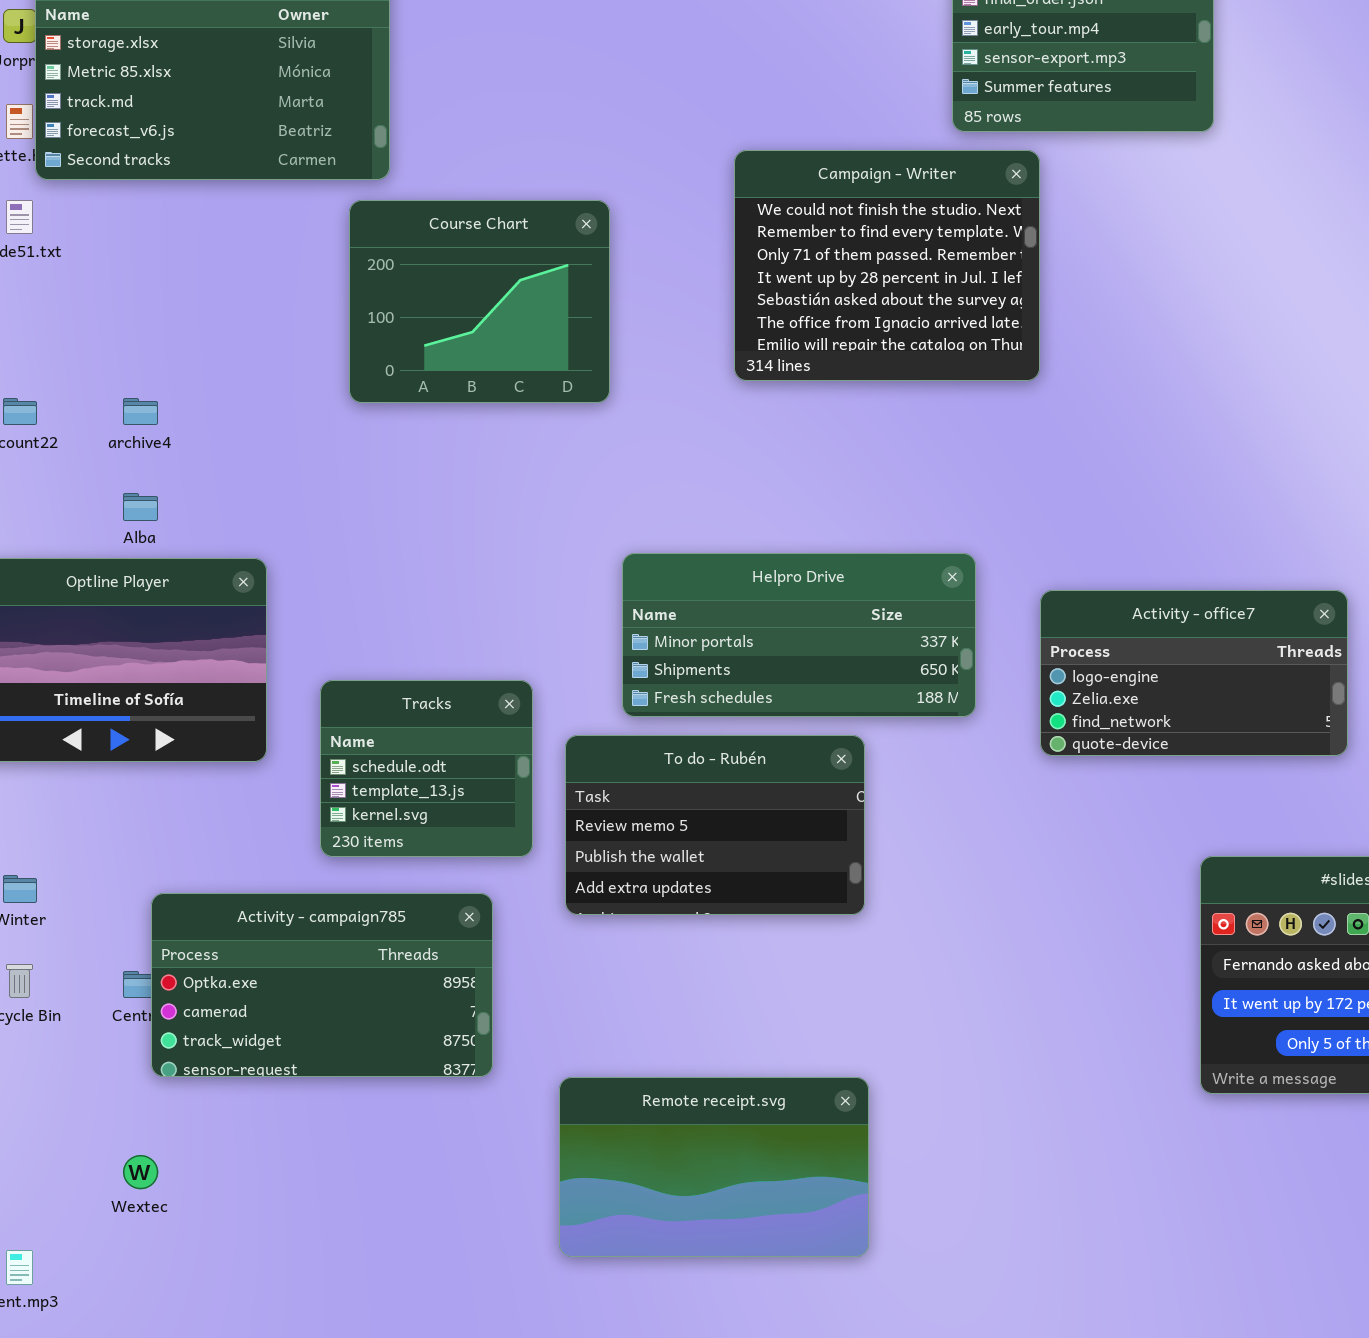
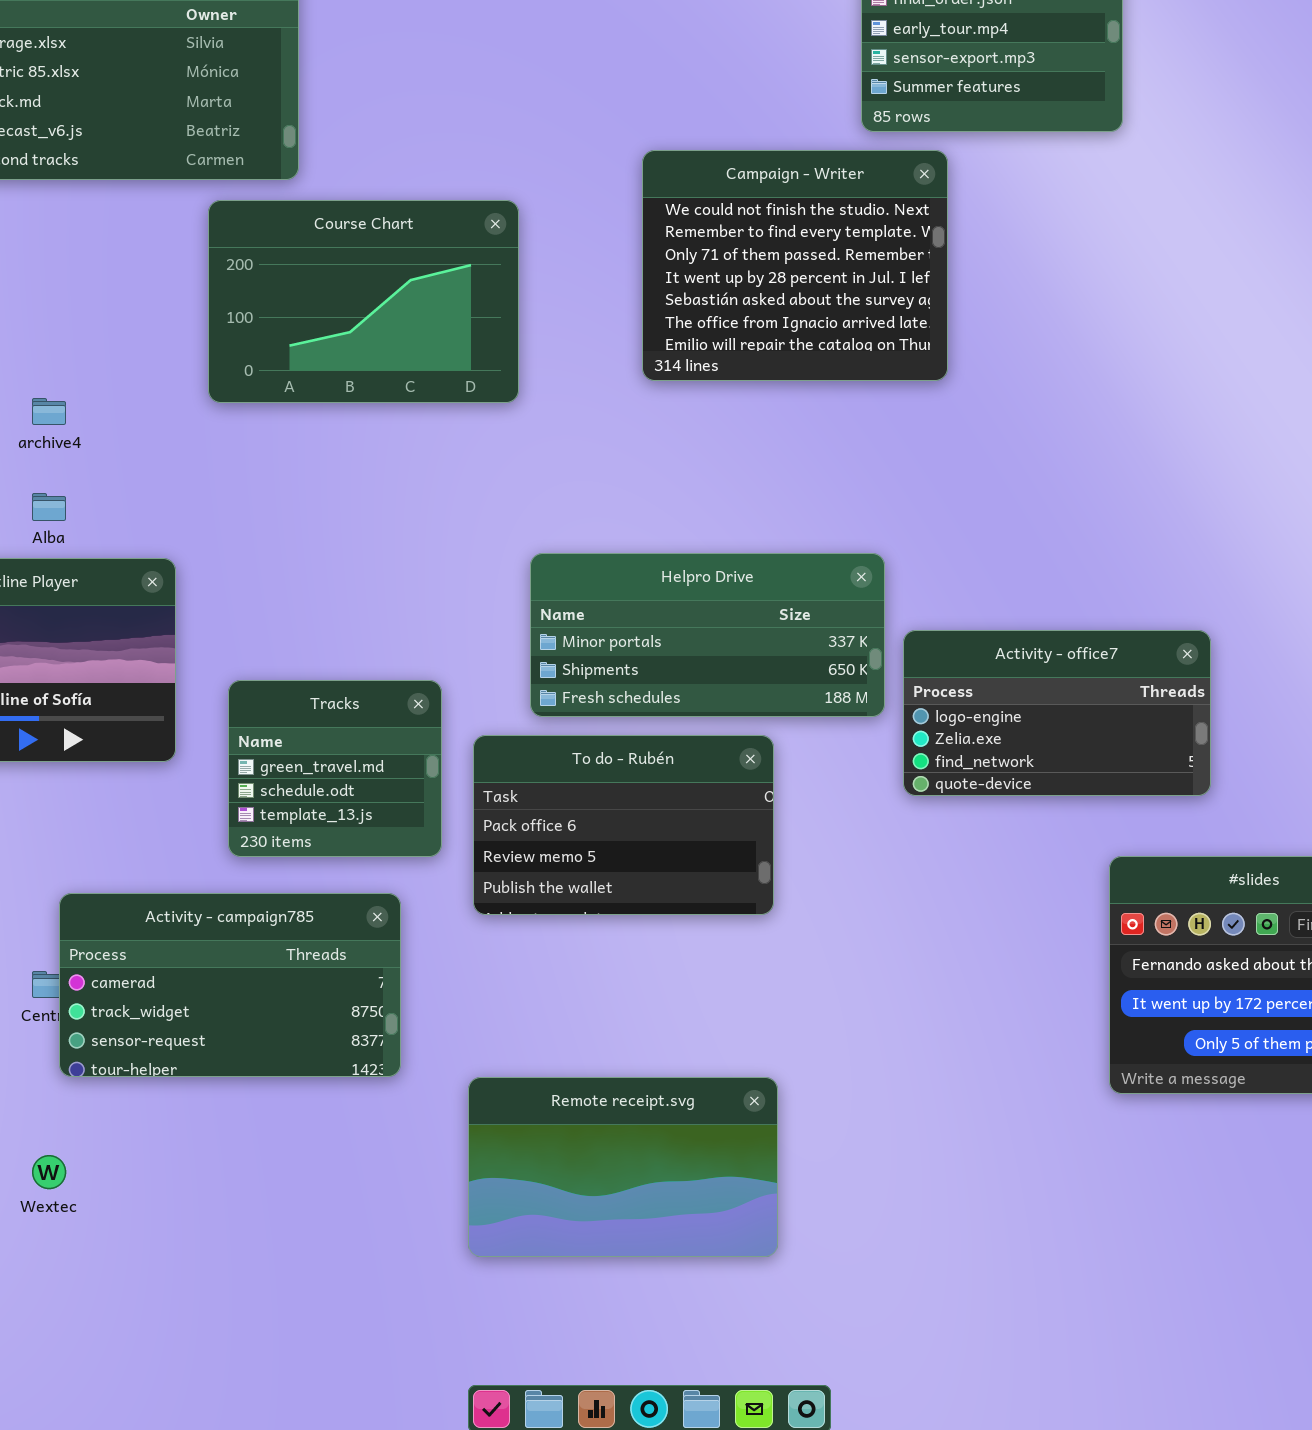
Course Chart: [349,200,610,403] -> [208,200,519,403], resized
Activity - office7: [1040,590,1348,756] -> [903,630,1211,796], moved
Tracks: [320,680,533,857] -> [228,680,442,857], scrolled up 1 row
To do - Rubén: [565,735,865,915] -> [473,735,774,915], scrolled up 1 row
Activity - campaign785: [151,893,493,1077] -> [59,893,401,1077], scrolled down 1 row

